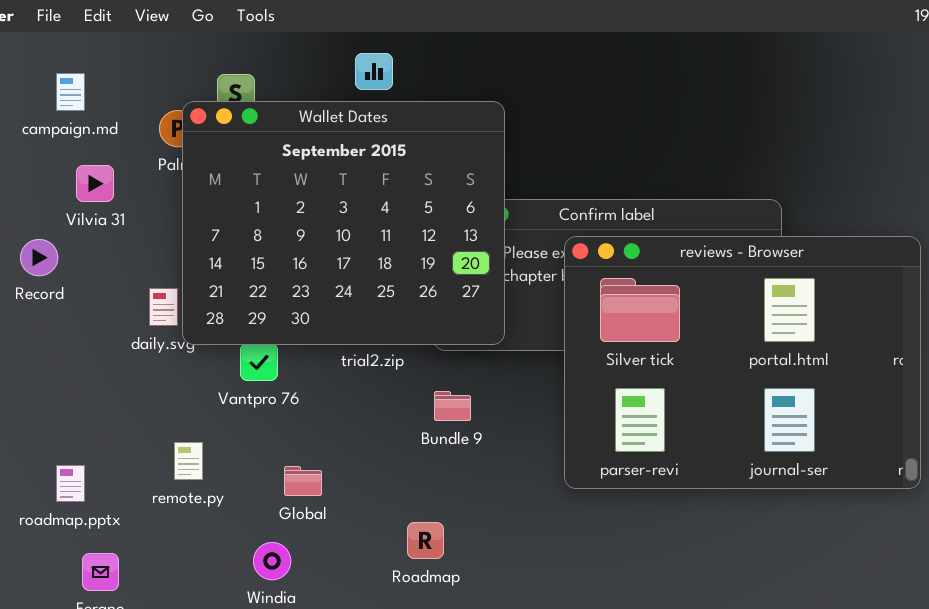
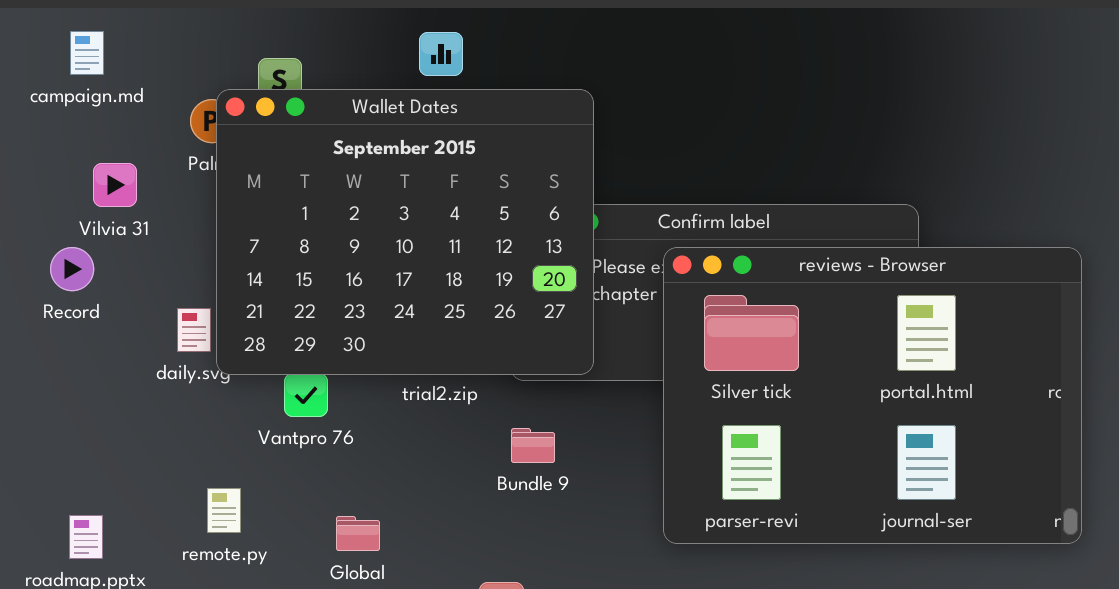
campaign.md: [56,73,85,111] -> [70,31,104,75], moved
Record: [20,239,58,276] -> [50,247,94,291], moved

